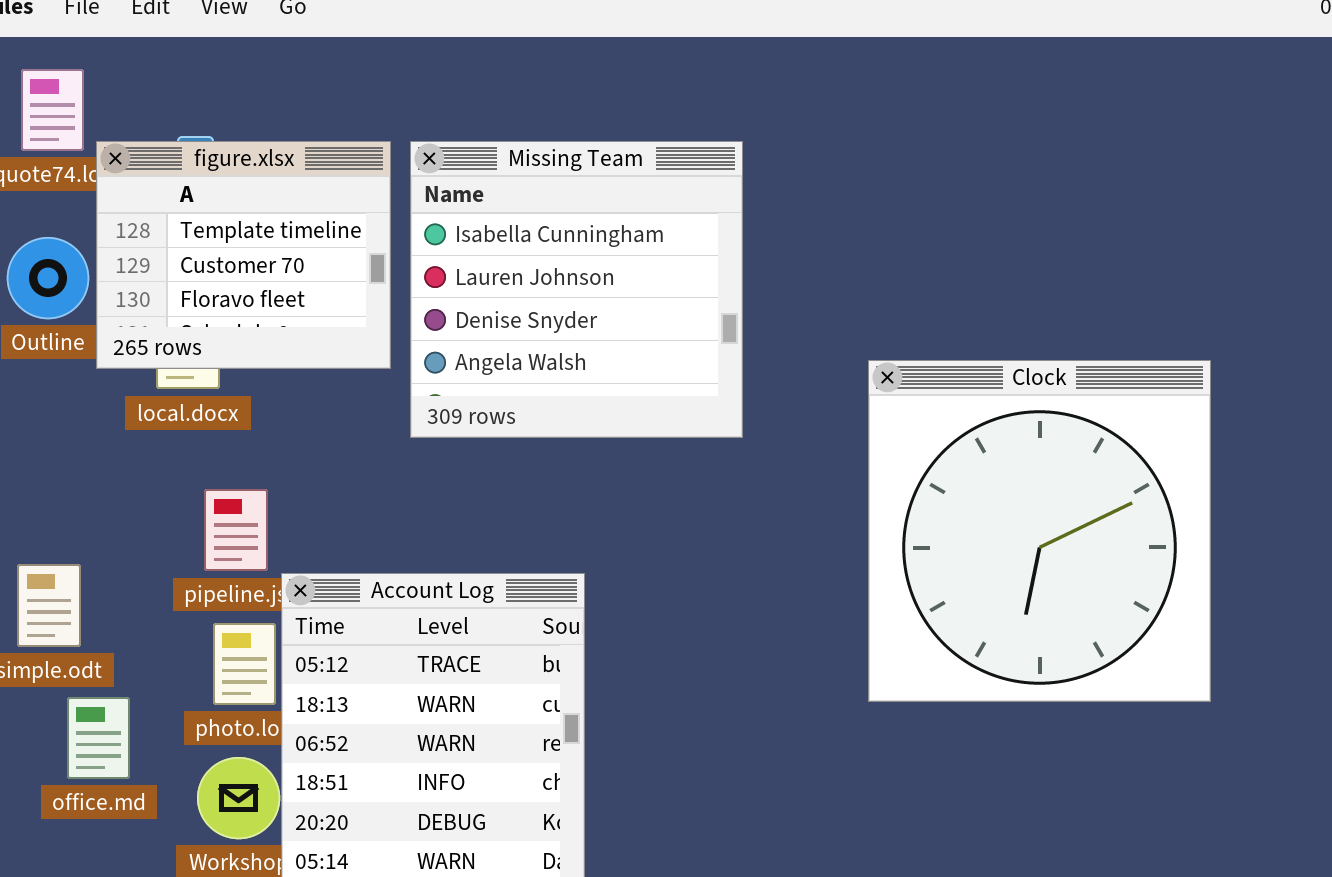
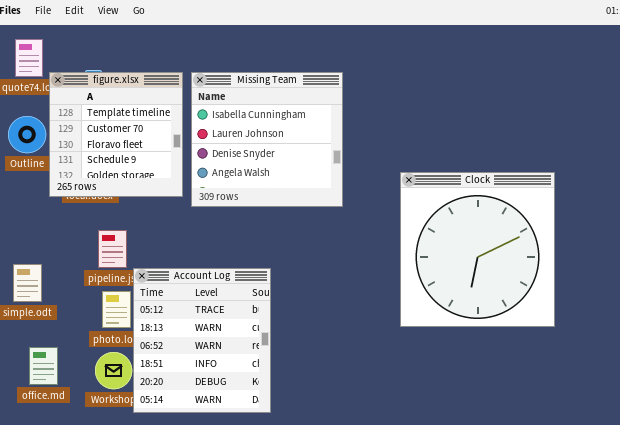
figure.xlsx: [96,141,391,369] -> [49,72,183,197], resized
office.md: [67,697,130,779] -> [29,347,58,385], moved

